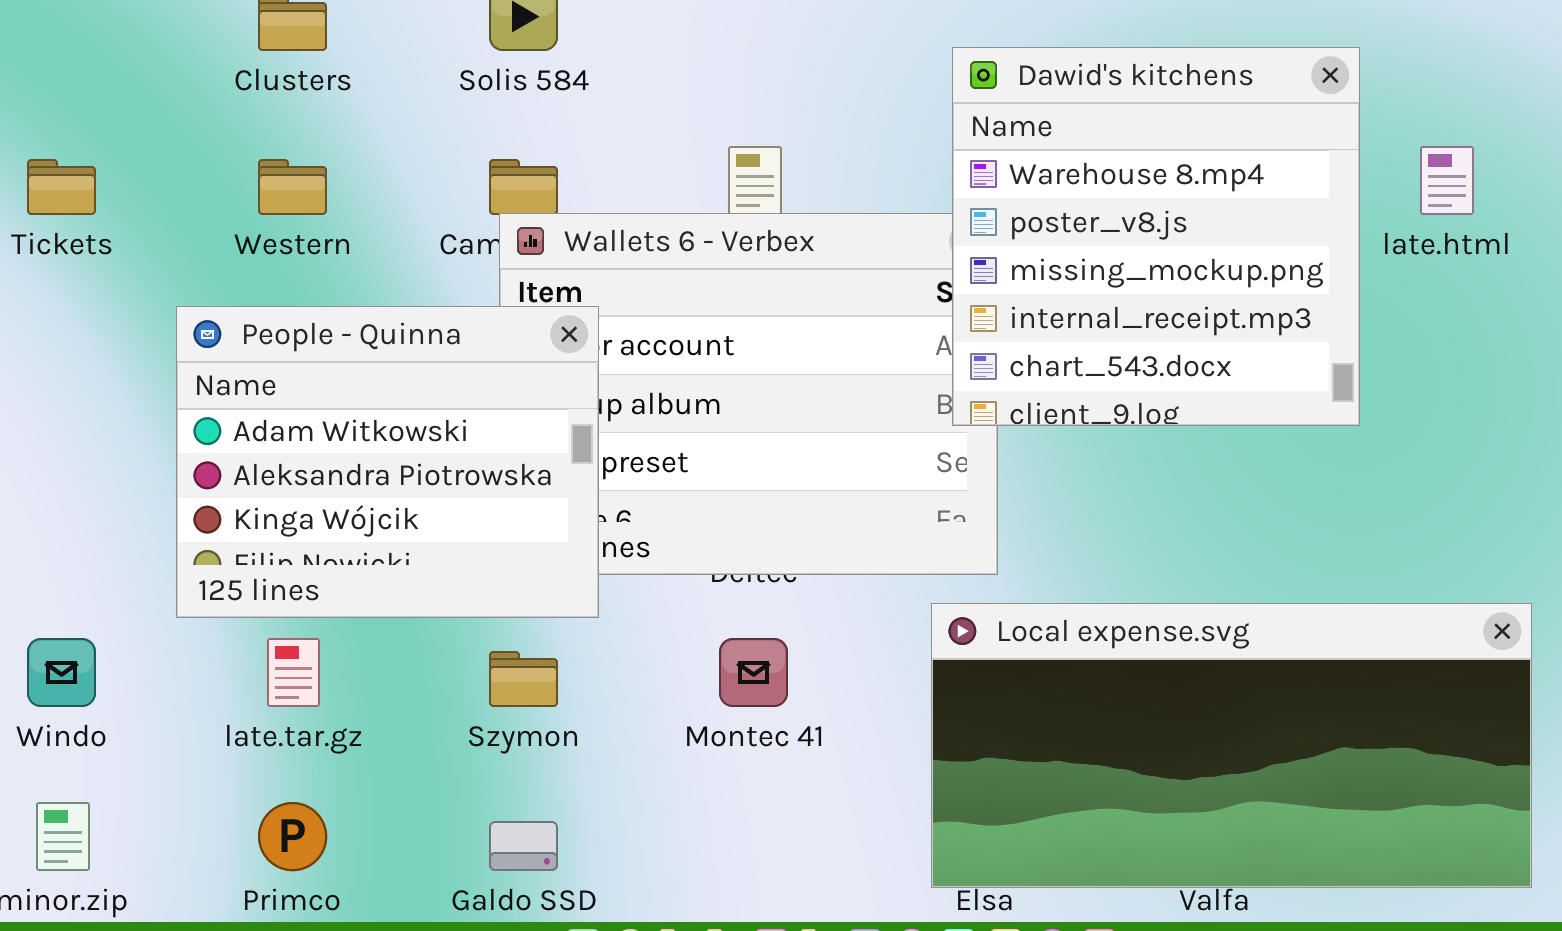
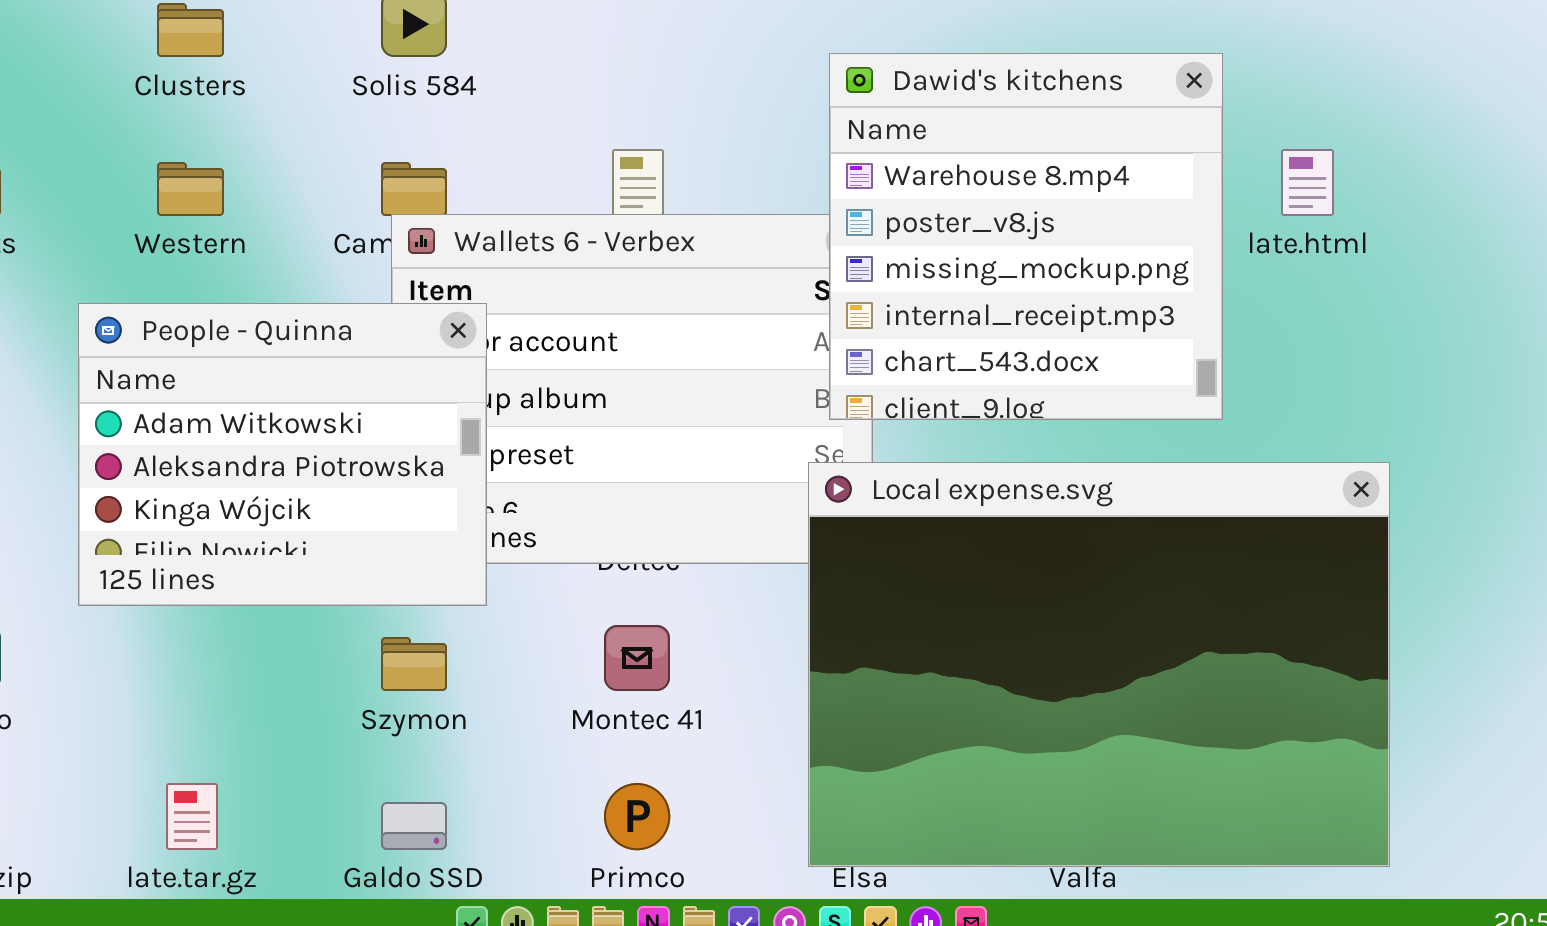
Local expense.svg: [931,603,1532,888] -> [808,462,1390,867], resized
late.tar.gz: [267,638,320,707] -> [166,783,218,850], moved
Primco: [258,802,327,871] -> [604,783,670,850], moved

